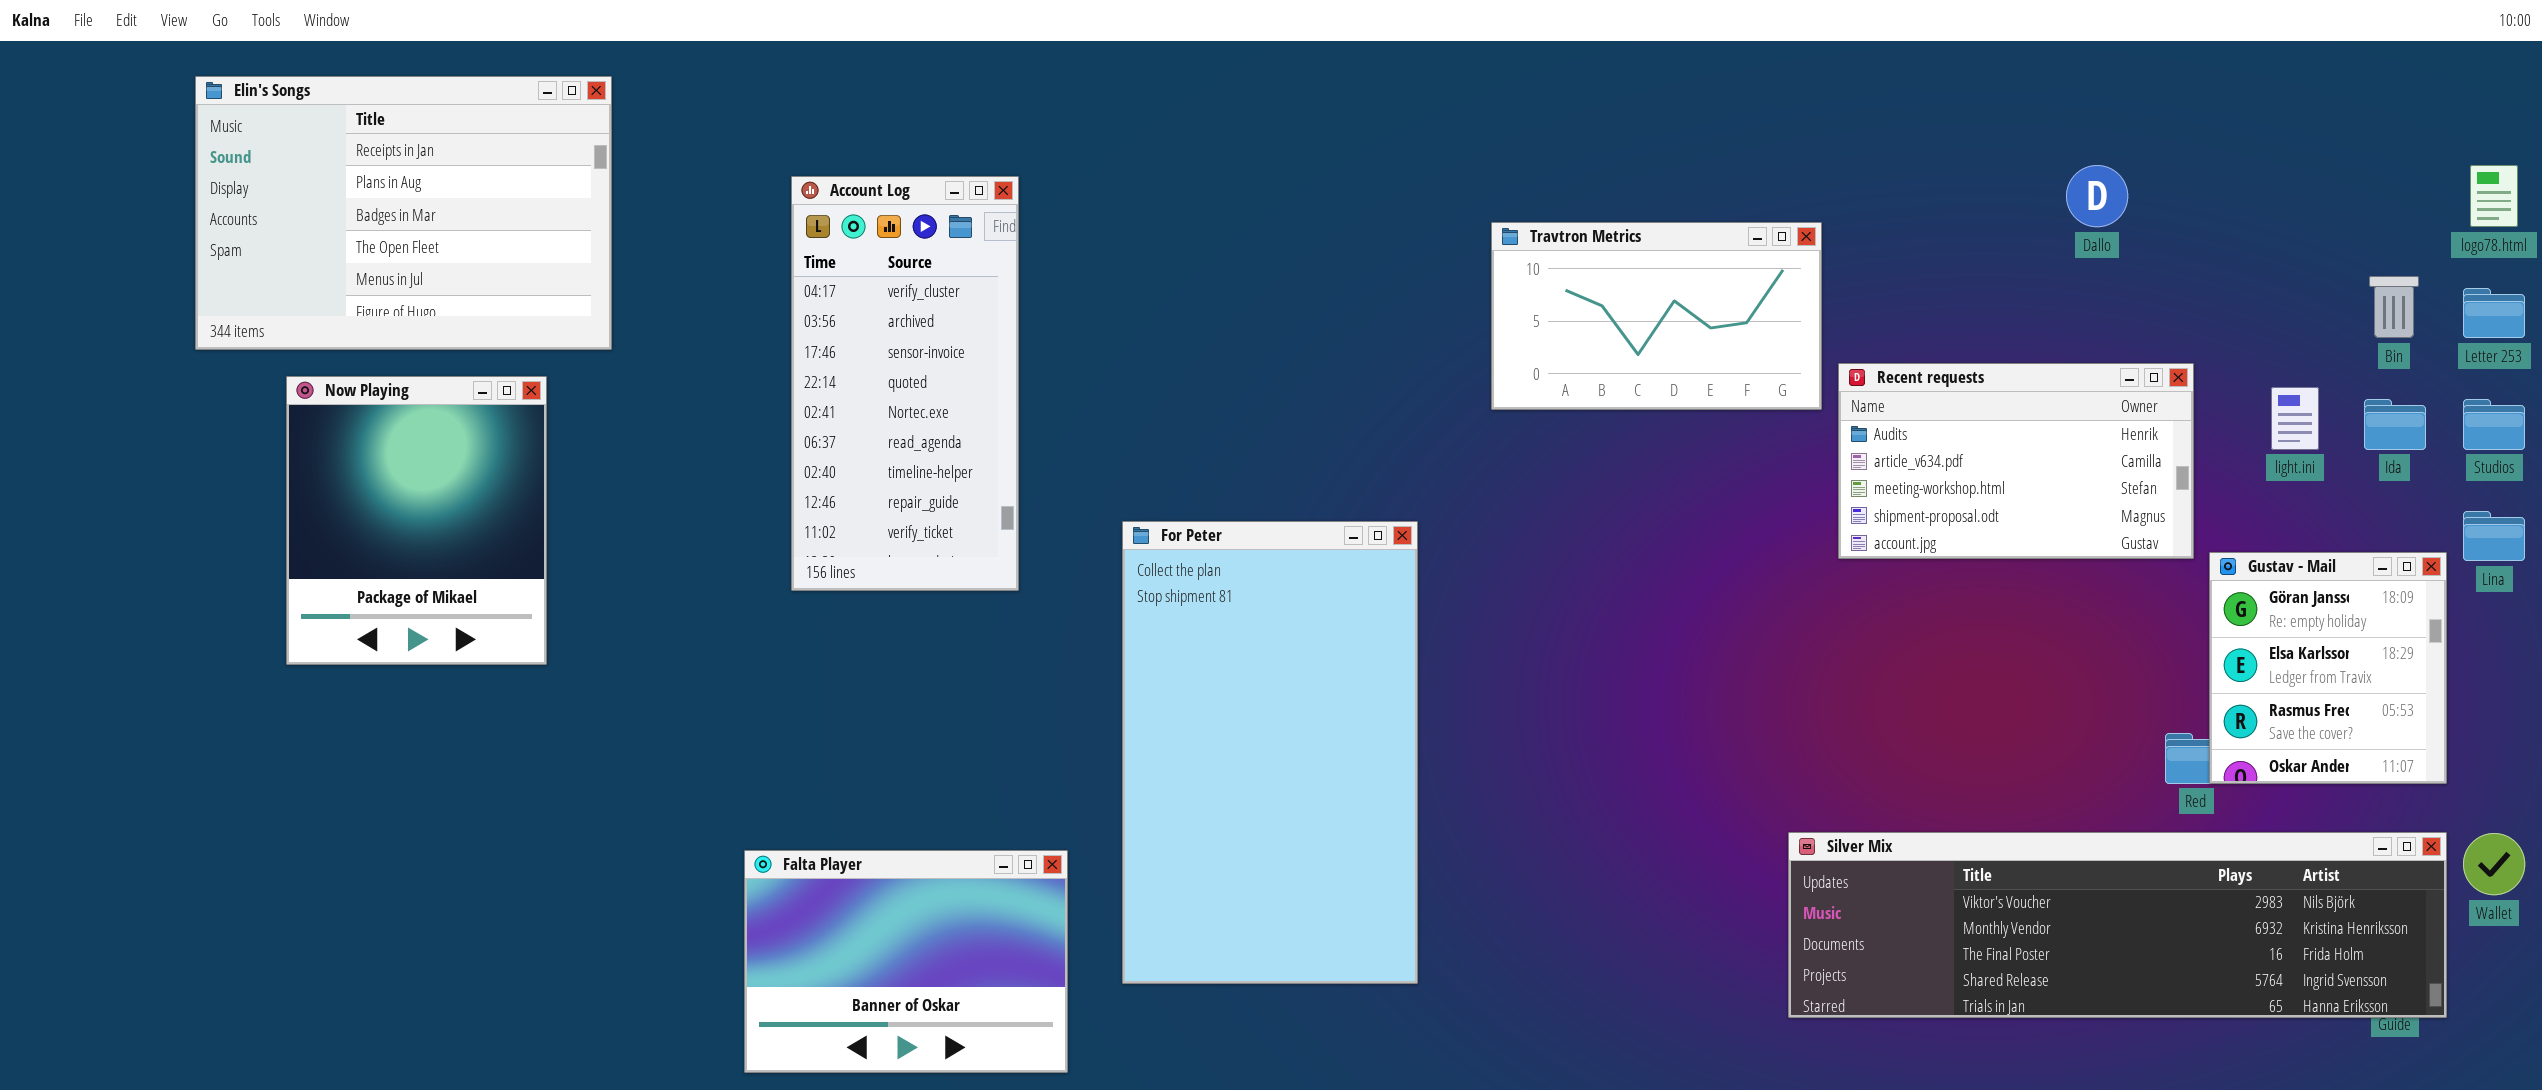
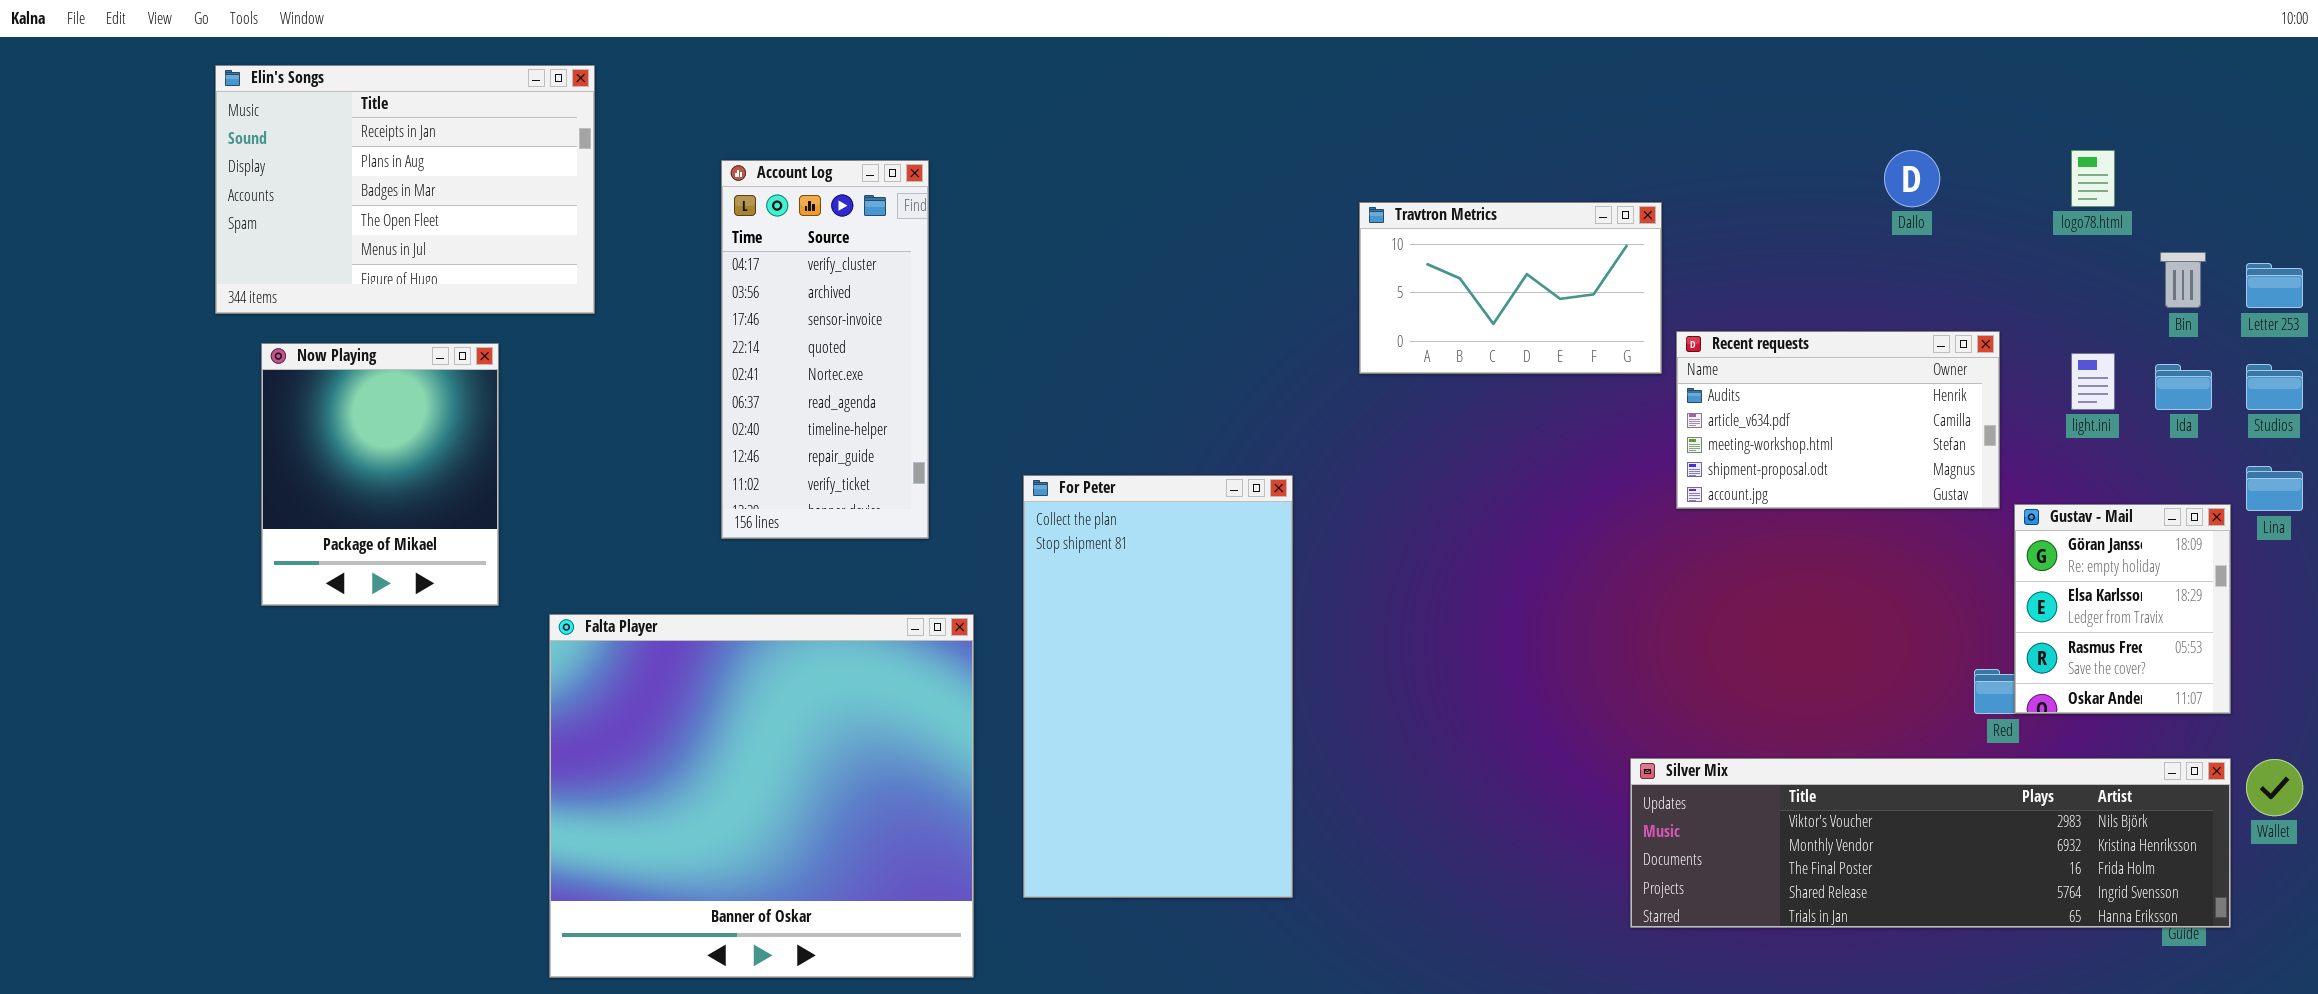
Elin's Songs: [195,76,612,350] -> [215,65,595,314], moved
logo78.html: [2470,165,2518,227] -> [2071,150,2115,207], moved
Falta Player: [744,850,1068,1073] -> [549,614,974,978], resized

